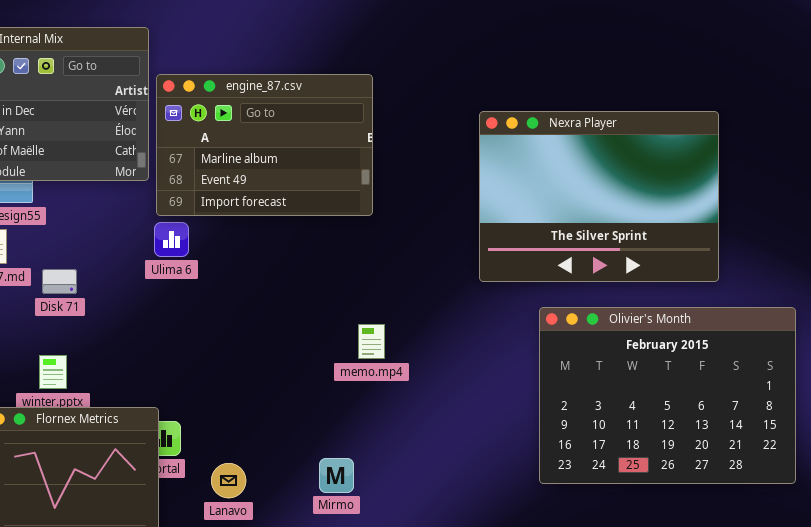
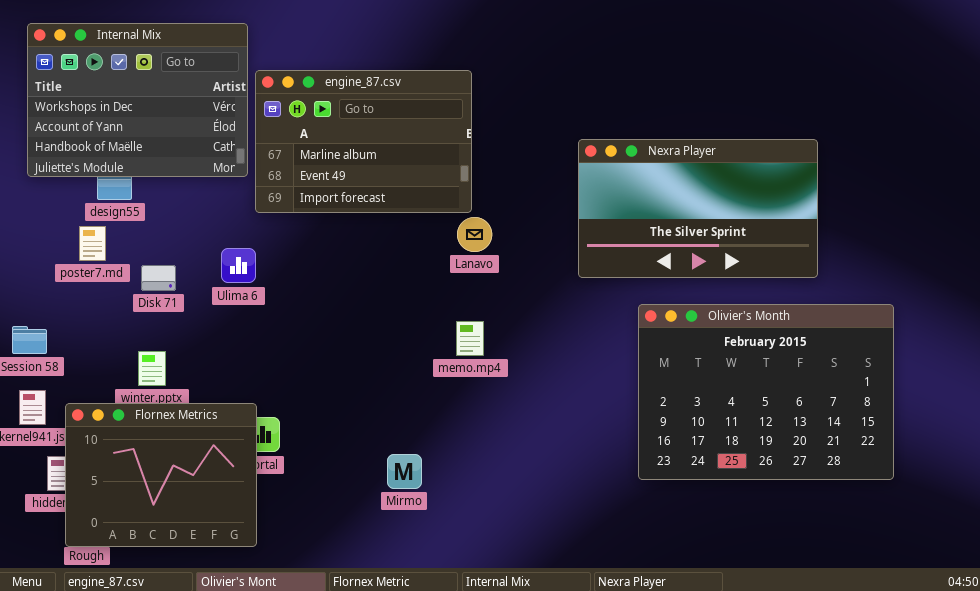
Nexra Player: [479,111,719,282] -> [578,139,818,278], resized
Ulima 6: [154,222,189,257] -> [221,248,256,283], moved
Mirmo: [319,458,354,493] -> [387,454,422,489], moved
Lanavo: [211,463,246,498] -> [457,217,492,252], moved

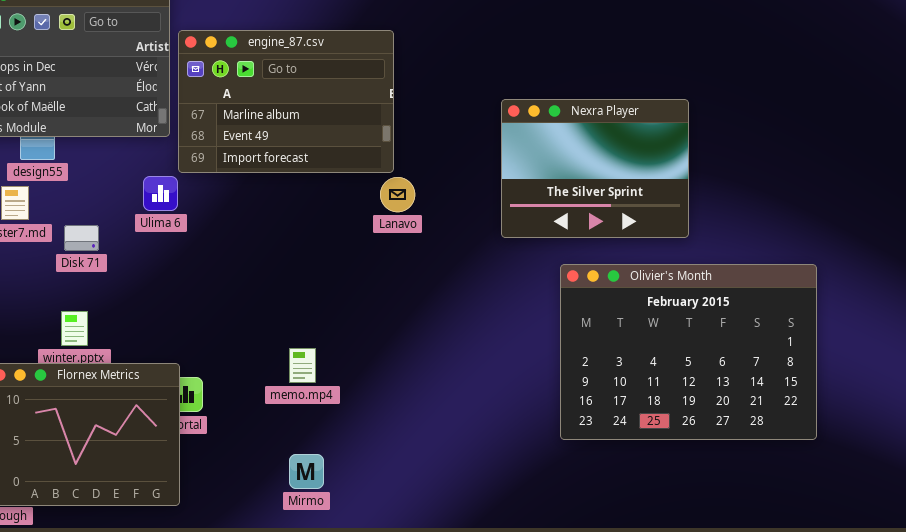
Nexra Player: [578,139,818,278] -> [501,99,689,238], resized
Ulima 6: [221,248,256,283] -> [143,176,178,211], moved
memo.mp4: [456,321,484,356] -> [289,348,316,383], moved
Mirmo: [387,454,422,489] -> [289,454,324,489], moved

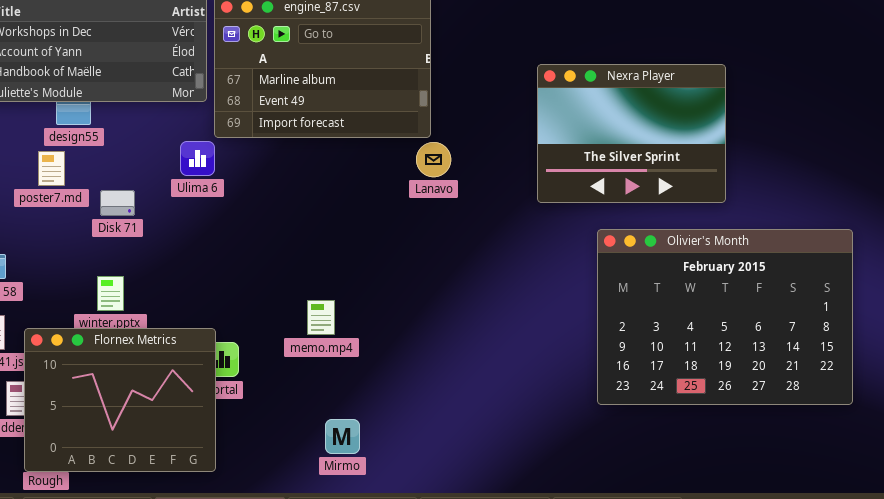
memo.mp4: [289,348,316,383] -> [307,300,335,335], moved

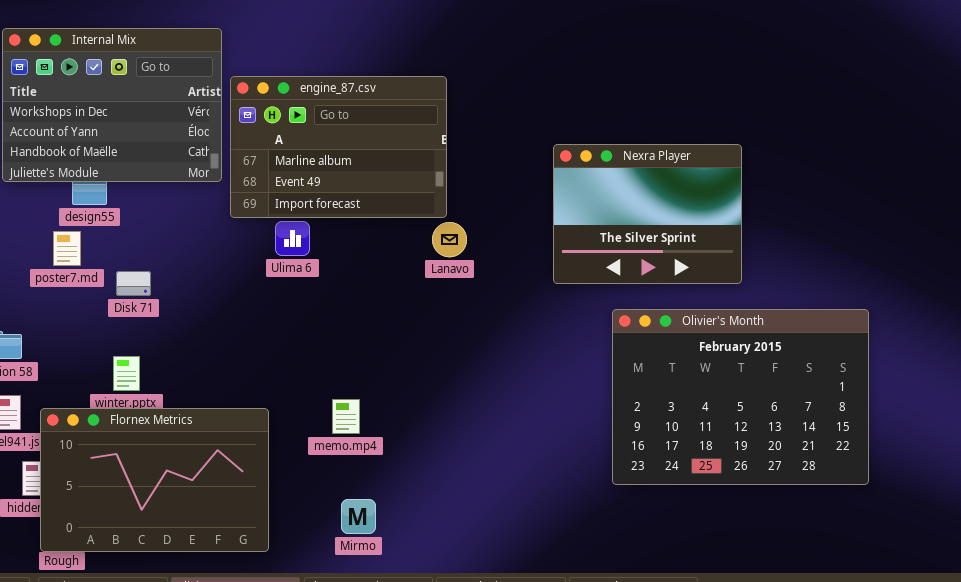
Ulima 6: [180,141,215,176] -> [275,221,310,256], moved
memo.mp4: [307,300,335,335] -> [332,399,360,434], moved
Flornex Metrics: [24,328,216,472] -> [40,408,269,552], resized

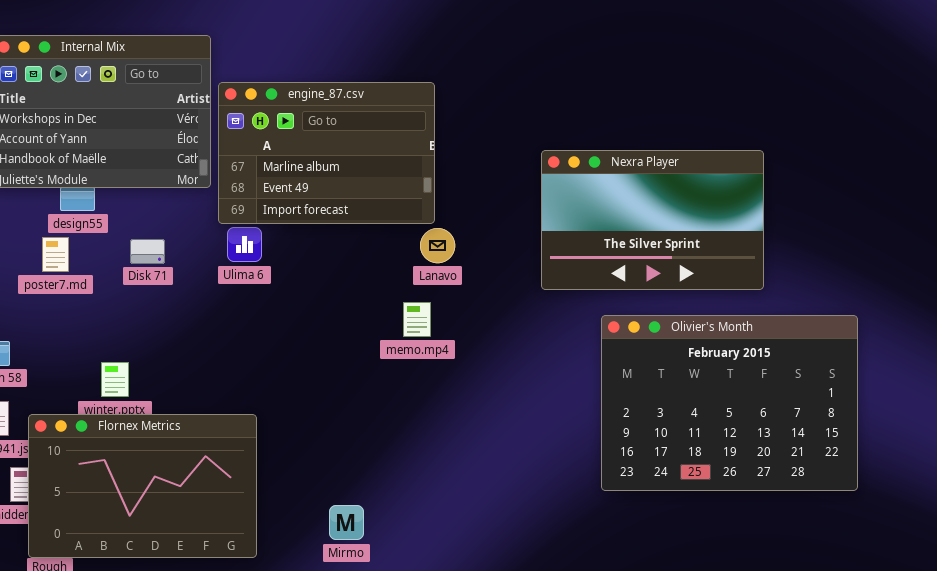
Nexra Player: [553,144,742,284] -> [541,150,764,290], resized
Ulima 6: [275,221,310,256] -> [227,227,262,262], moved
Disk 71: [116,271,151,296] -> [130,239,165,264], moved
memo.mp4: [332,399,360,434] -> [403,302,431,337], moved

